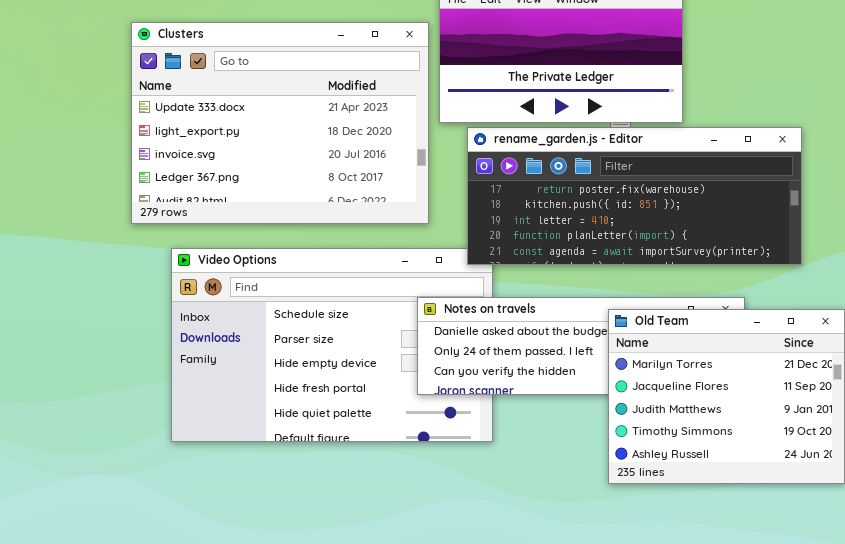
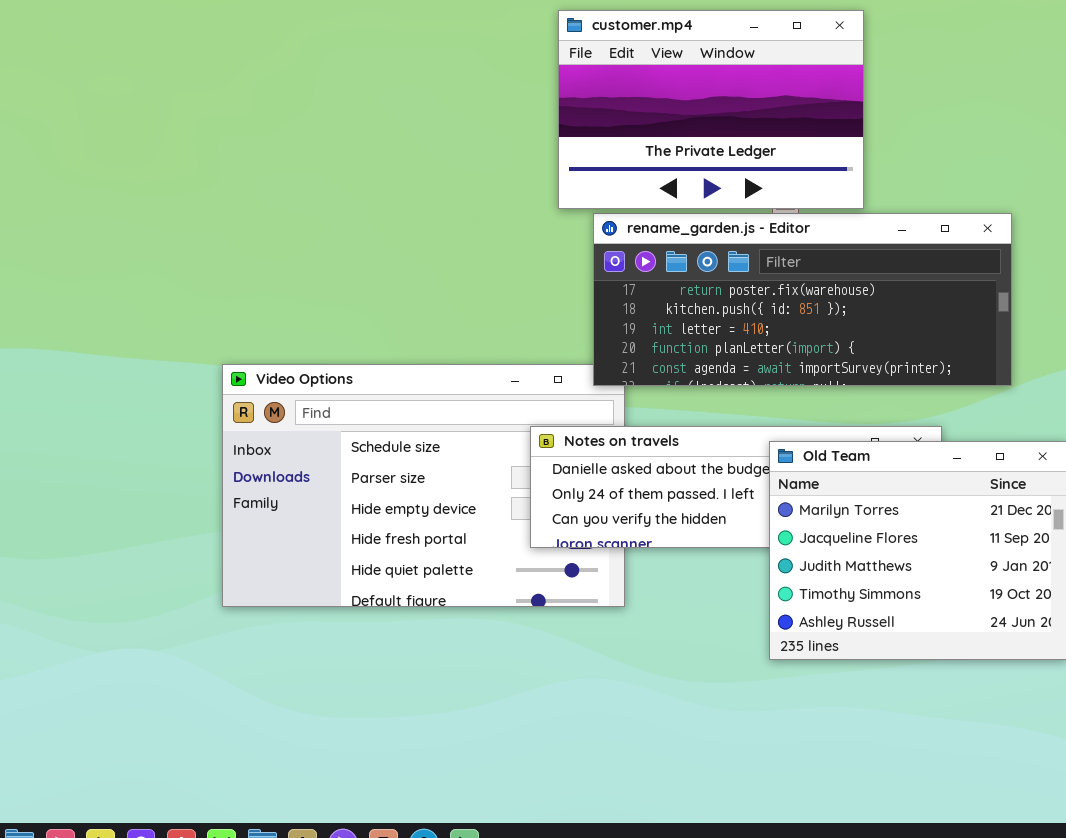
Clusters: [131,22,429,224] -> none, closed

